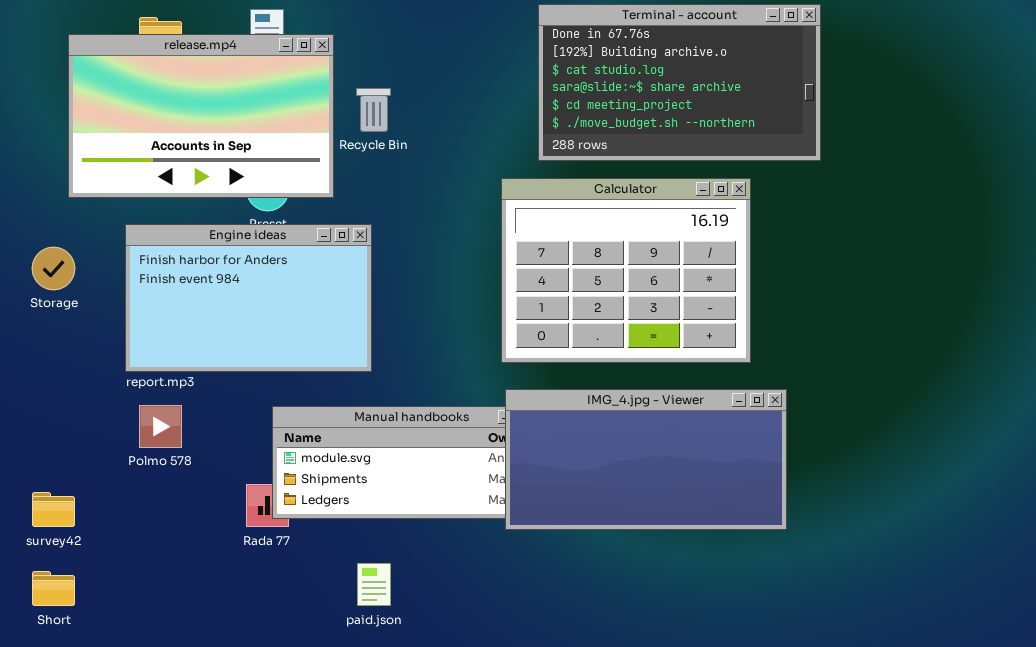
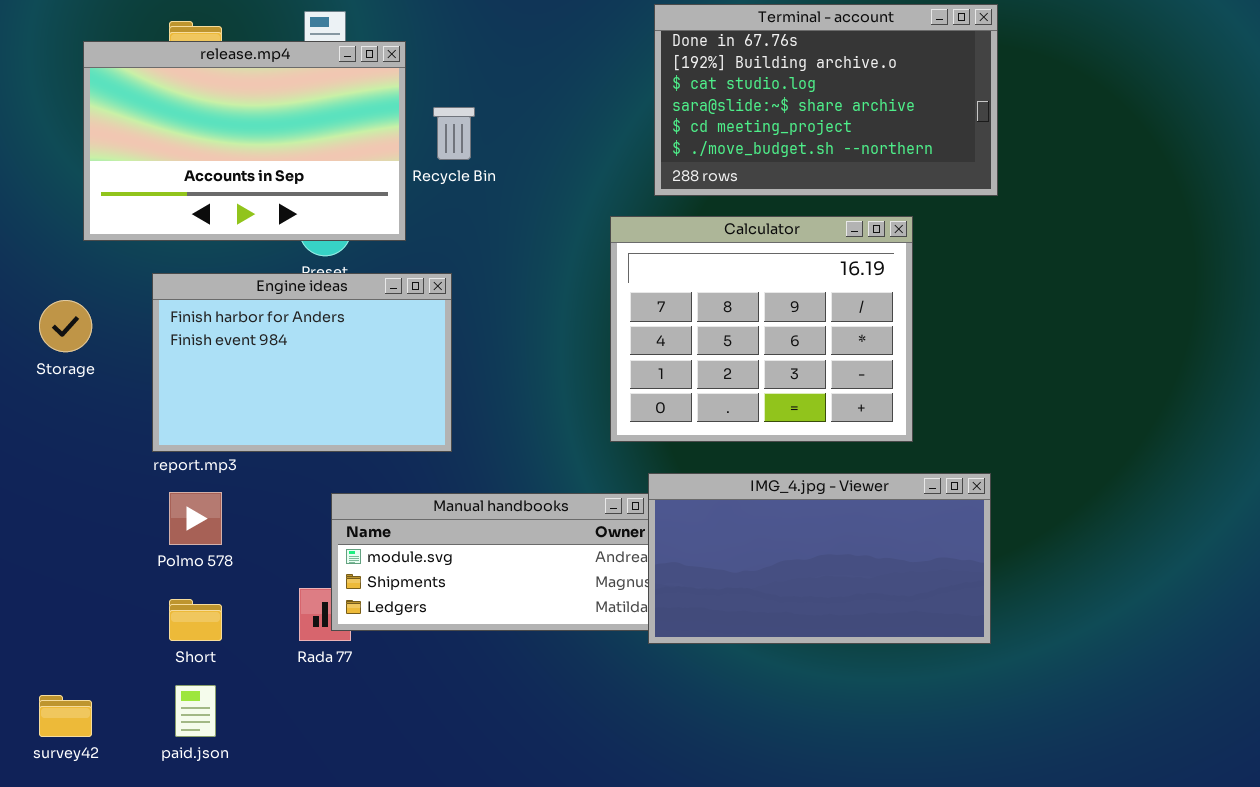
IMG_4.jpg - Viewer: [505,389,787,530] -> [648,473,991,644], moved
survey42: [32,492,75,527] -> [39,695,92,737], moved
paid.json: [357,563,391,606] -> [175,685,216,737], moved
Short: [32,571,75,606] -> [169,599,222,641], moved

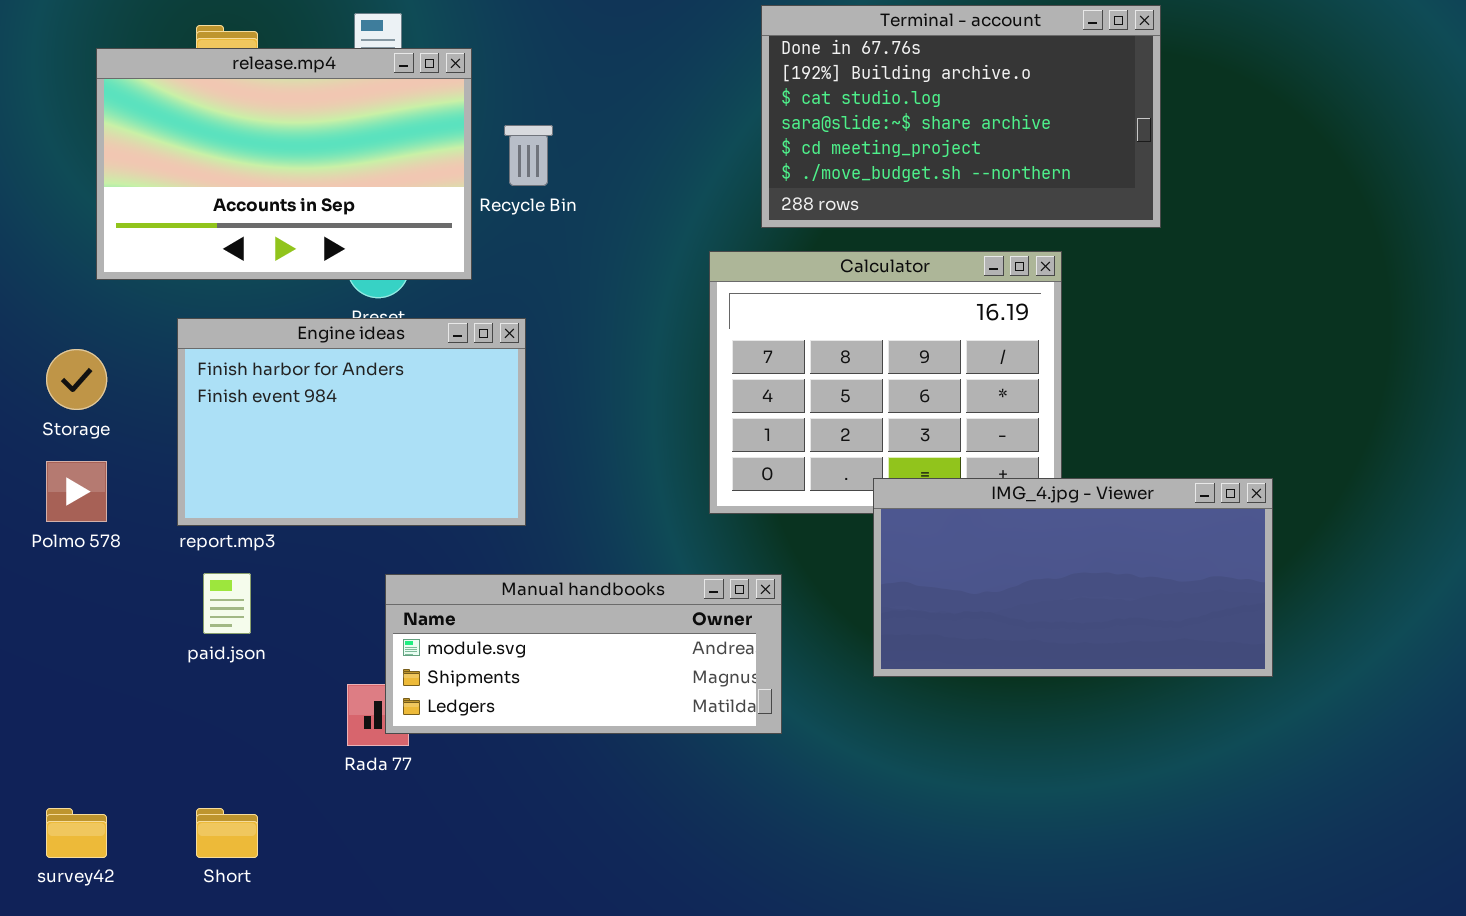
IMG_4.jpg - Viewer: [648,473,991,644] -> [873,478,1273,677], moved
Polmo 578: [169,492,222,545] -> [46,461,107,522], moved
Short: [169,599,222,641] -> [196,808,258,858], moved
paid.json: [175,685,216,737] -> [203,573,251,634], moved

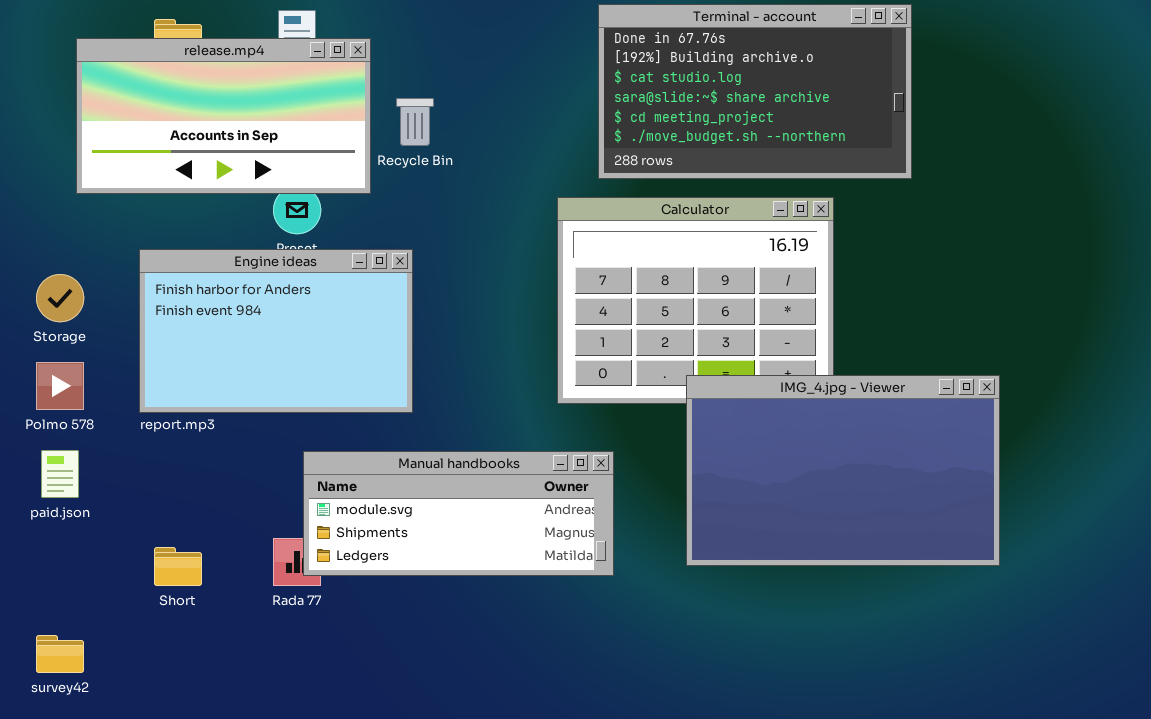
release.mp4: [96,48,472,280] -> [76,38,371,194], resized
IMG_4.jpg - Viewer: [873,478,1273,677] -> [686,375,1000,566], resized
paid.json: [203,573,251,634] -> [41,450,79,498], moved
Short: [196,808,258,858] -> [154,547,202,586], moved

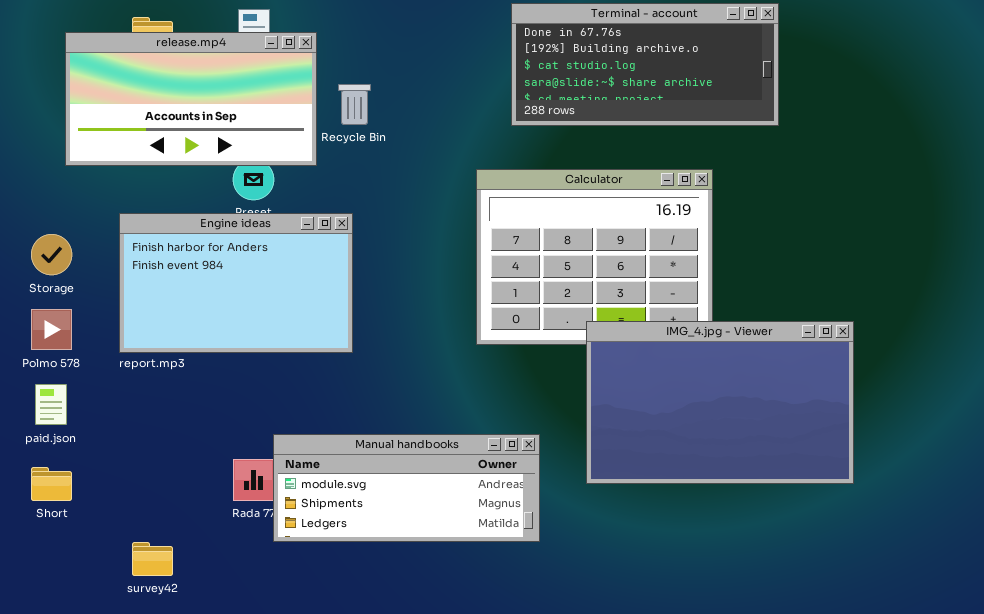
Terminal - account: [598,4,912,179] -> [511,3,779,126], resized
Manual handbooks: [303,451,614,576] -> [273,434,540,542], moved
Short: [154,547,202,586] -> [31,467,72,501], moved
survey42: [36,635,84,673] -> [132,542,173,576], moved

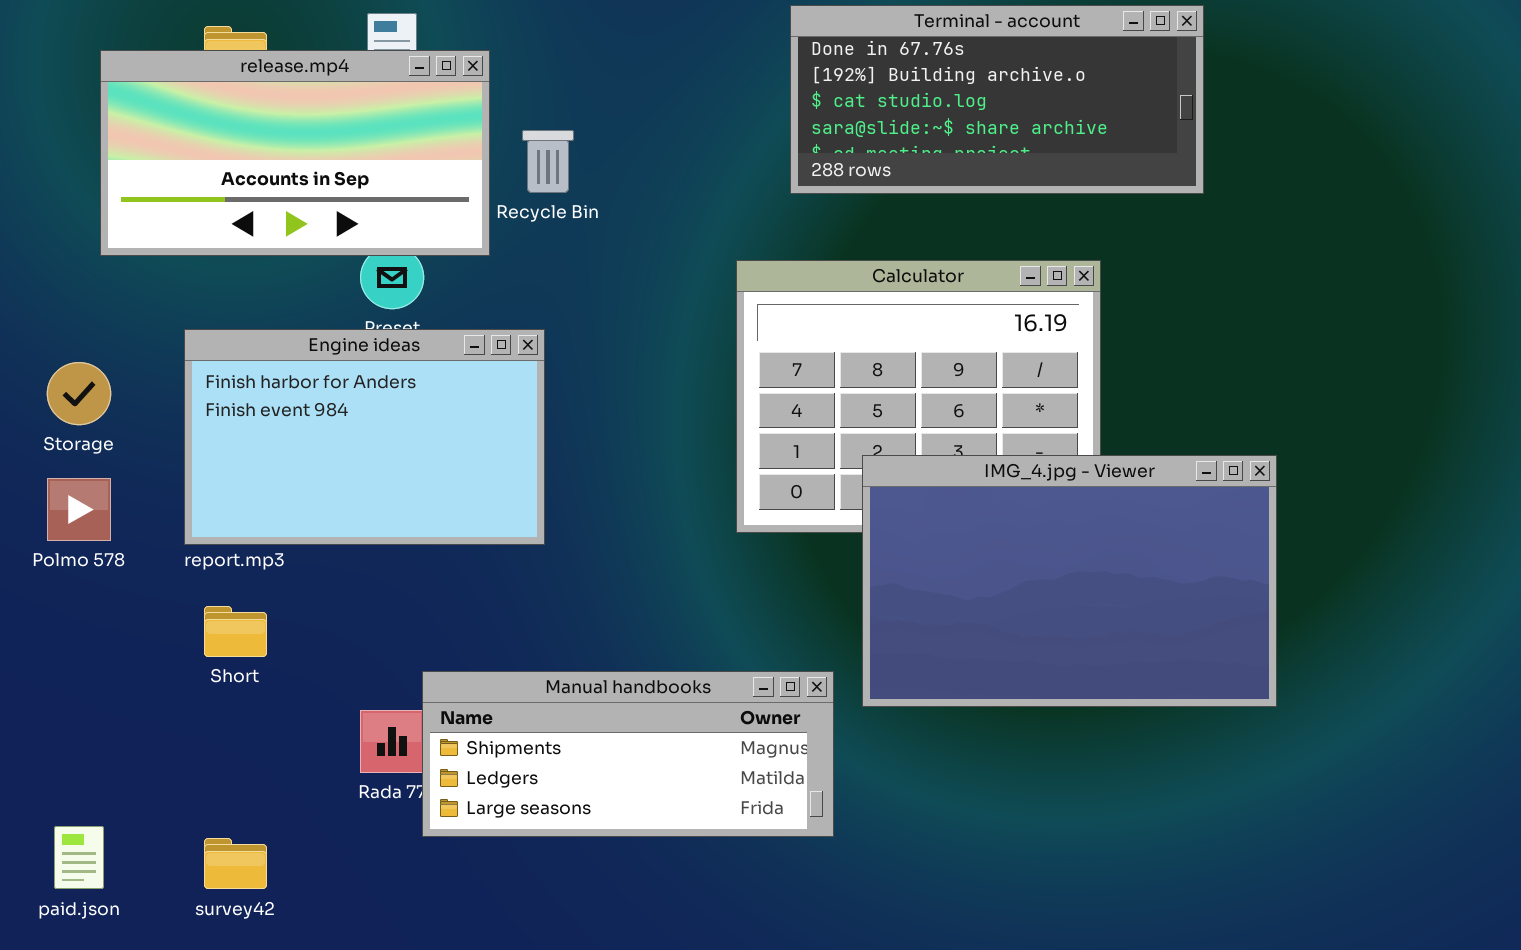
IMG_4.jpg - Viewer: [586,321,854,484] -> [862,455,1277,707], moved
paid.json: [35,384,67,425] -> [54,826,104,889], moved
Manual handbooks: [273,434,540,542] -> [422,671,834,837], scrolled down 1 row
Short: [31,467,72,501] -> [204,606,267,657], moved

